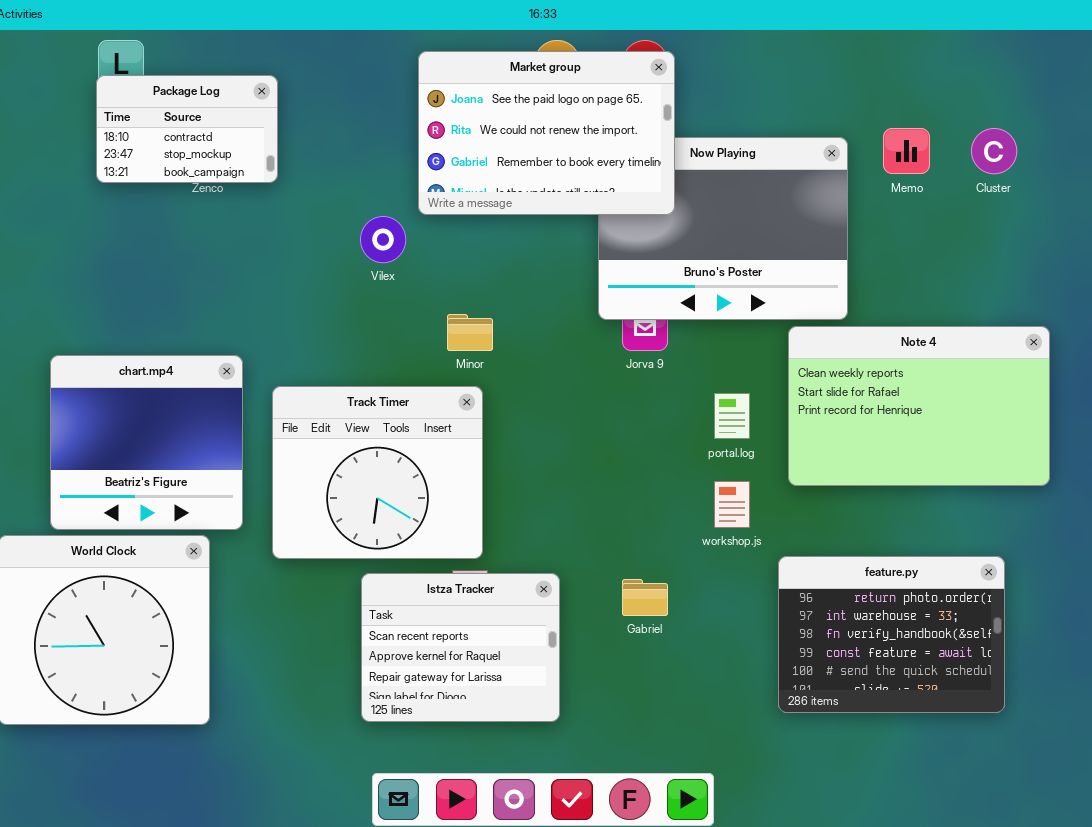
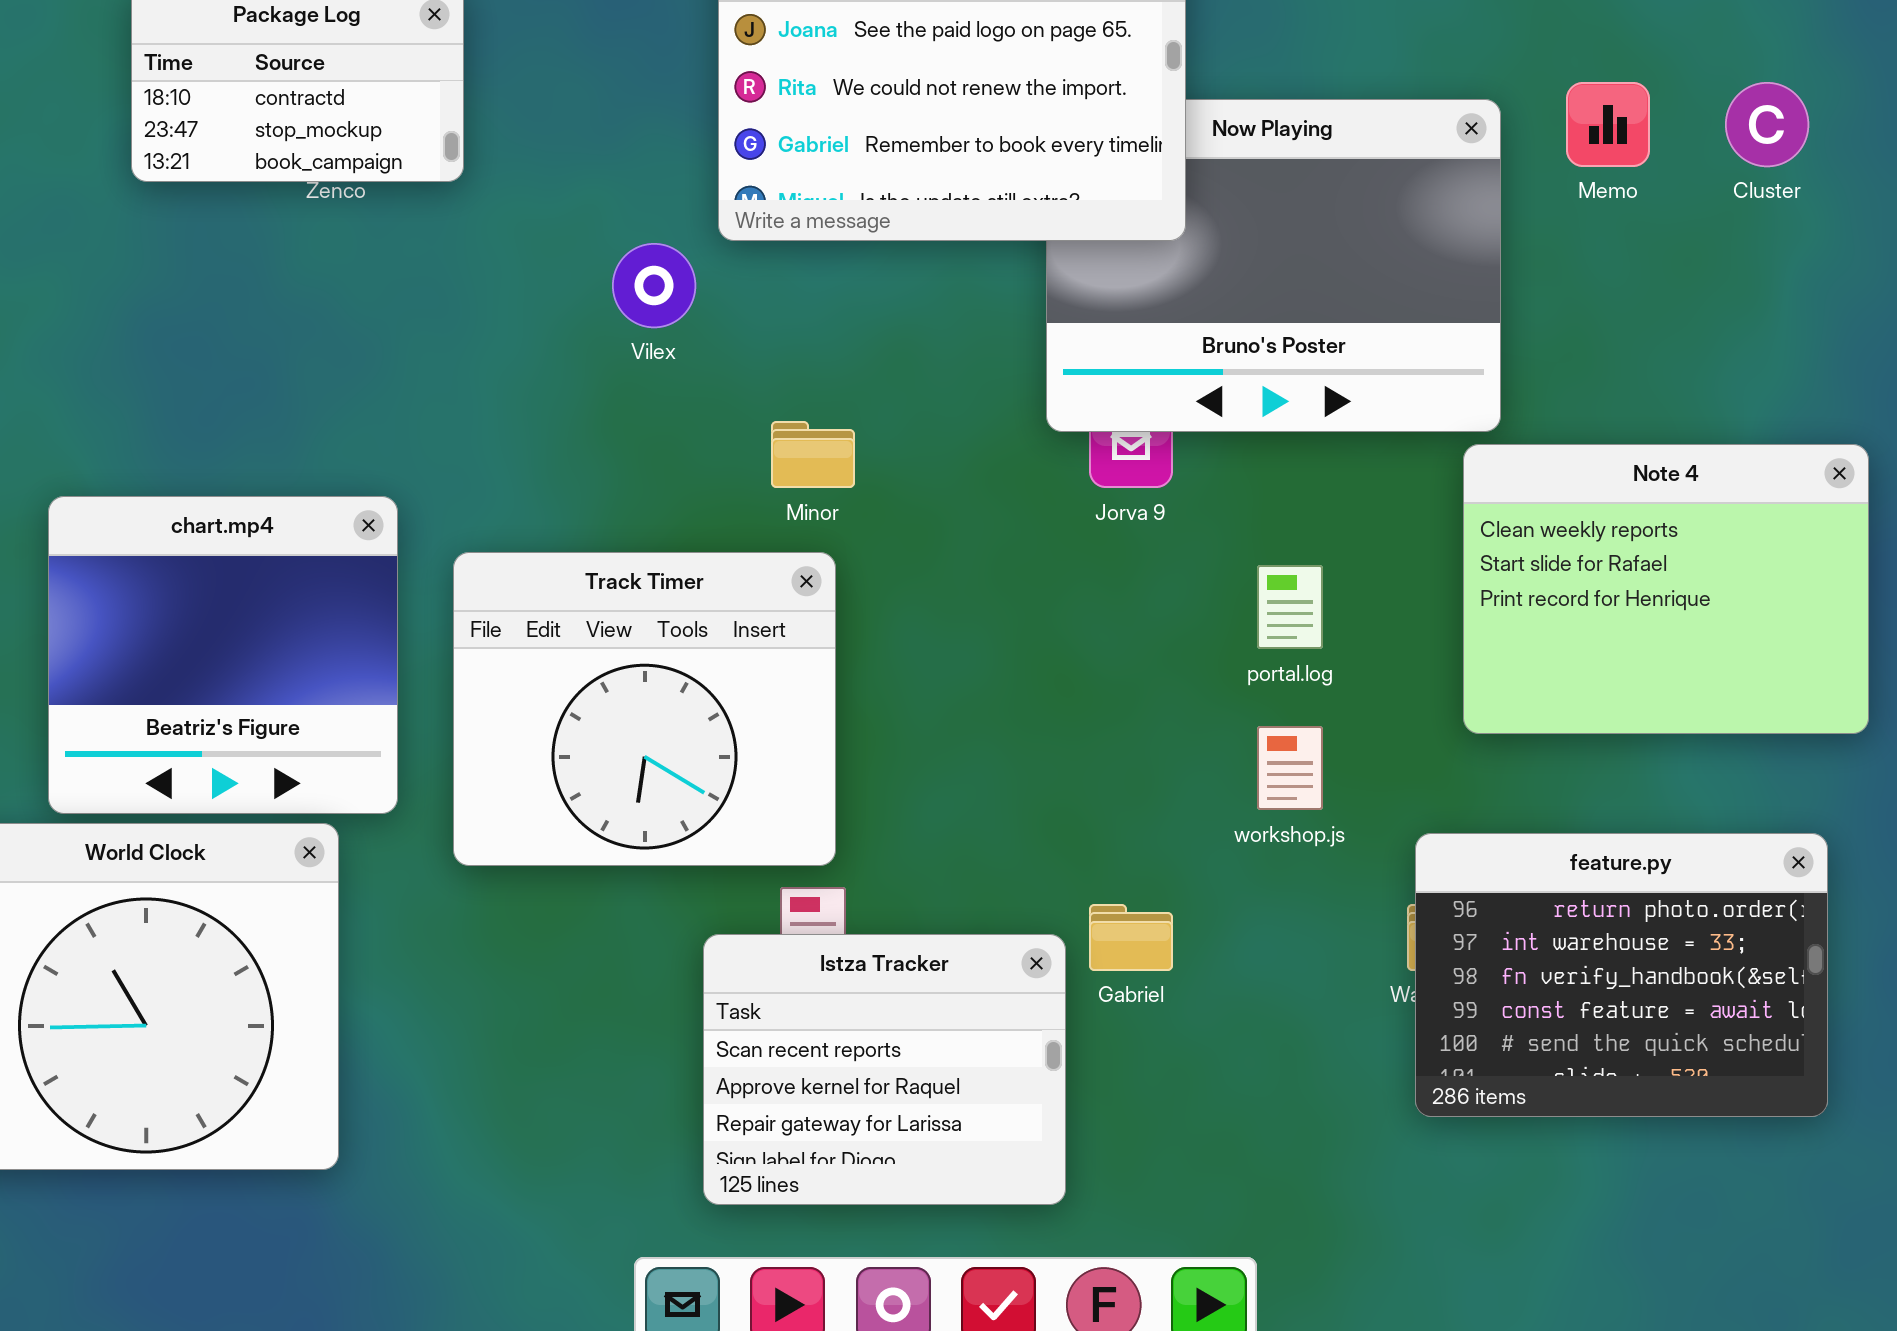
Note 4: [788,326,1050,486] -> [1463,444,1869,734], resized
feature.py: [778,556,1005,713] -> [1415,833,1828,1117], moved
Istza Tracker: [361,573,560,722] -> [703,934,1066,1205], moved

